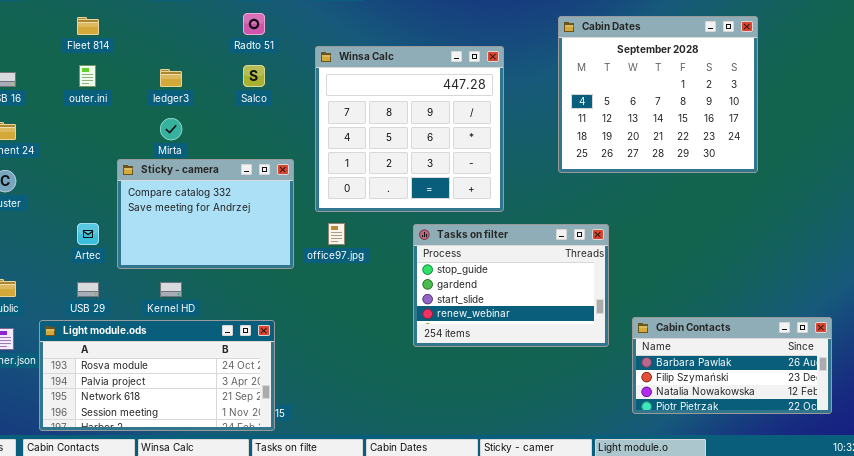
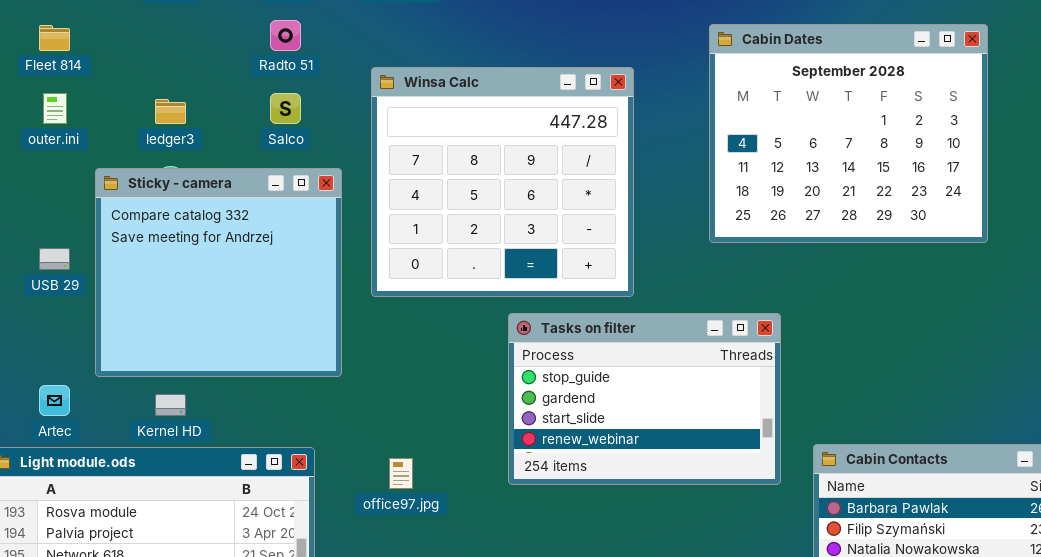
Sticky - camera: [117,159,294,269] -> [95,168,342,377], resized
Artec: [77,223,99,245] -> [39,385,70,416], moved
office97.jpg: [328,223,345,245] -> [389,458,413,489], moved
USB 29: [77,282,99,297] -> [39,248,70,270], moved

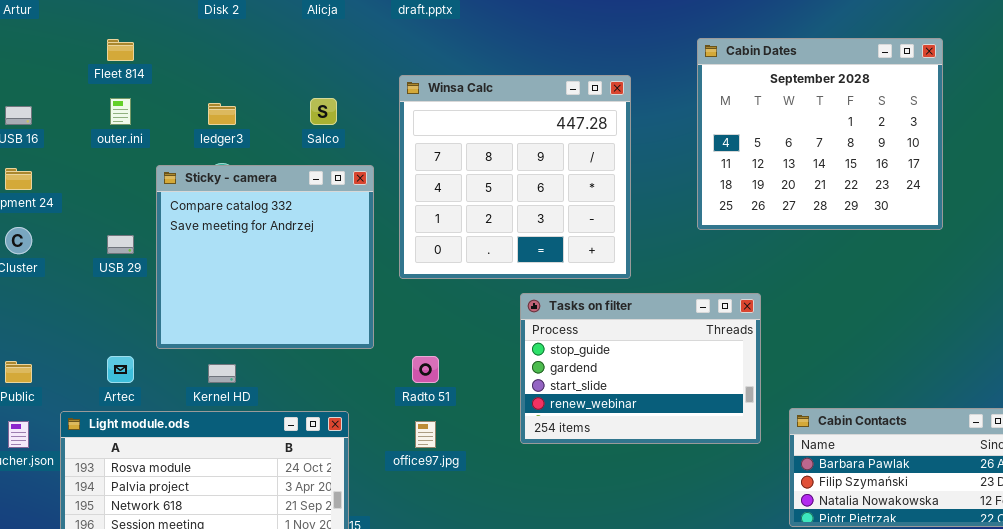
Radto 51: [270,20,301,51] -> [412,356,439,383], moved

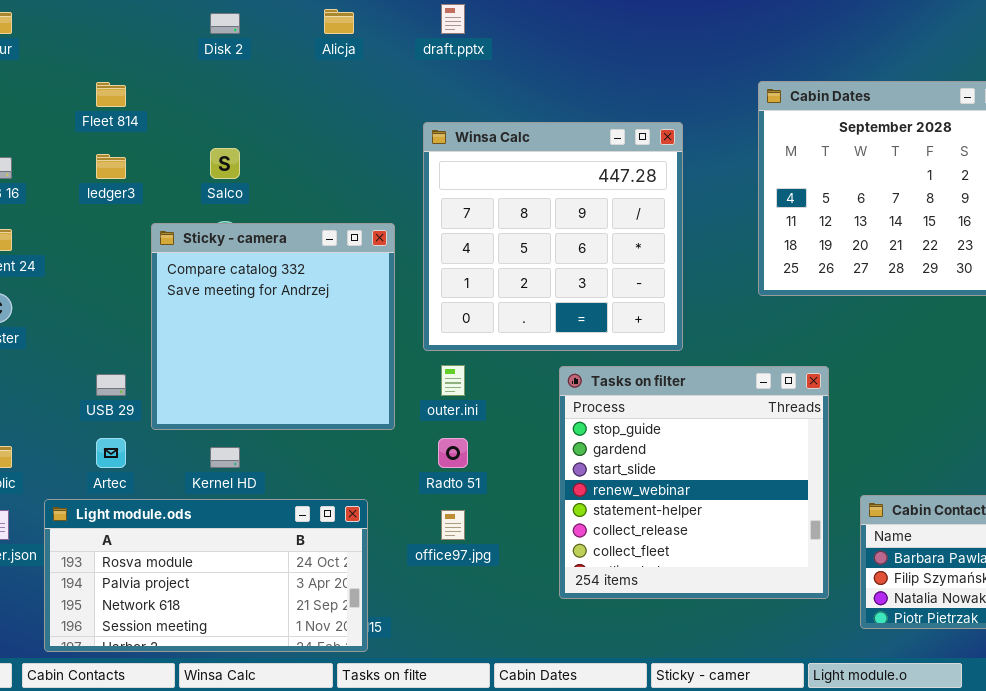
outer.ini: [110,98,131,125] -> [441,365,465,396], moved
Salco: [310,98,337,125] -> [210,148,240,179], moved
ledger3: [208,103,236,125] -> [96,154,126,179], moved
USB 29: [107,235,134,254] -> [96,374,126,396], moved
Tasks on filter: [520,293,761,444] -> [559,366,829,599], resized

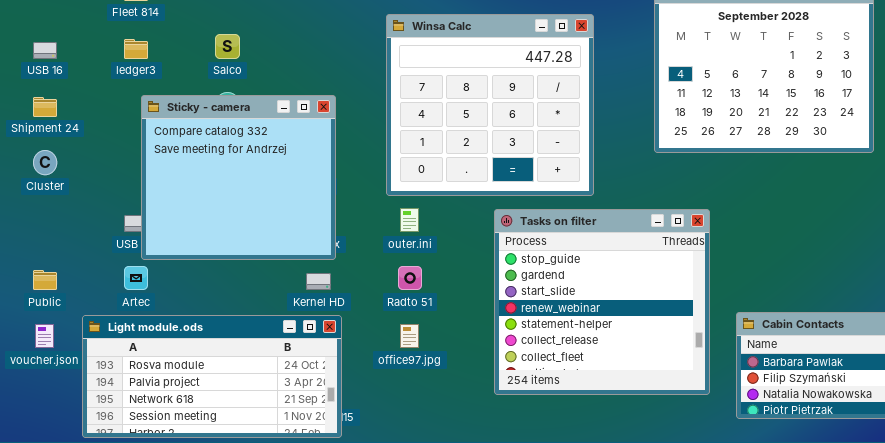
Sticky - camera: [151,223,395,430] -> [141,95,336,260], moved
Kernel HD: [210,447,240,468] -> [306,273,331,290], moved

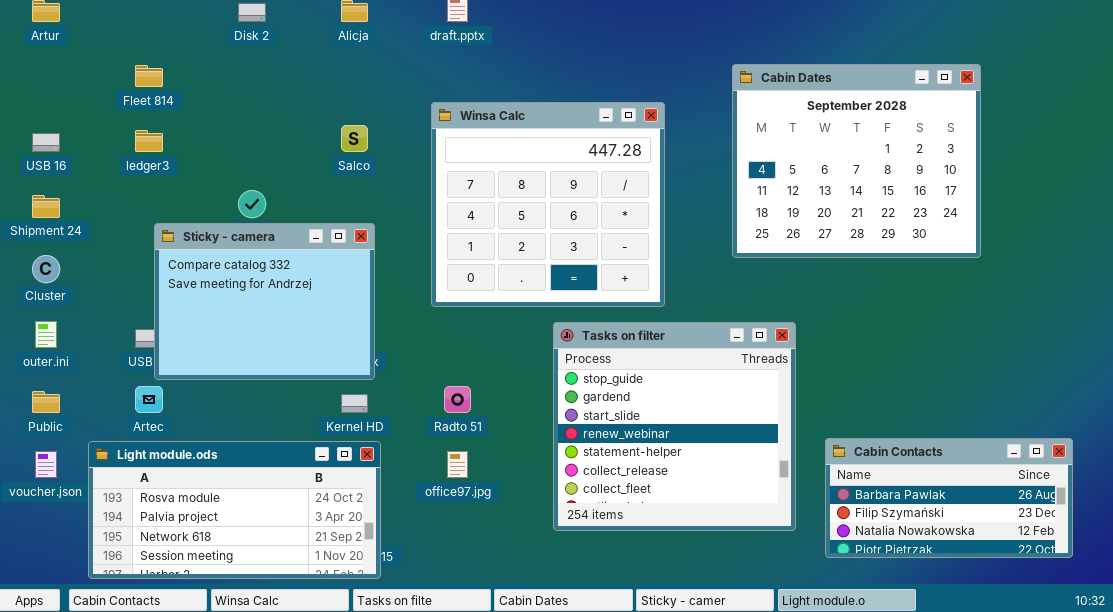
Salco: [215,34,240,59] -> [341,125,368,152], moved
Sticky - camera: [141,95,336,260] -> [154,223,375,380], resized
outer.ini: [400,208,419,232] -> [35,321,57,348], moved

